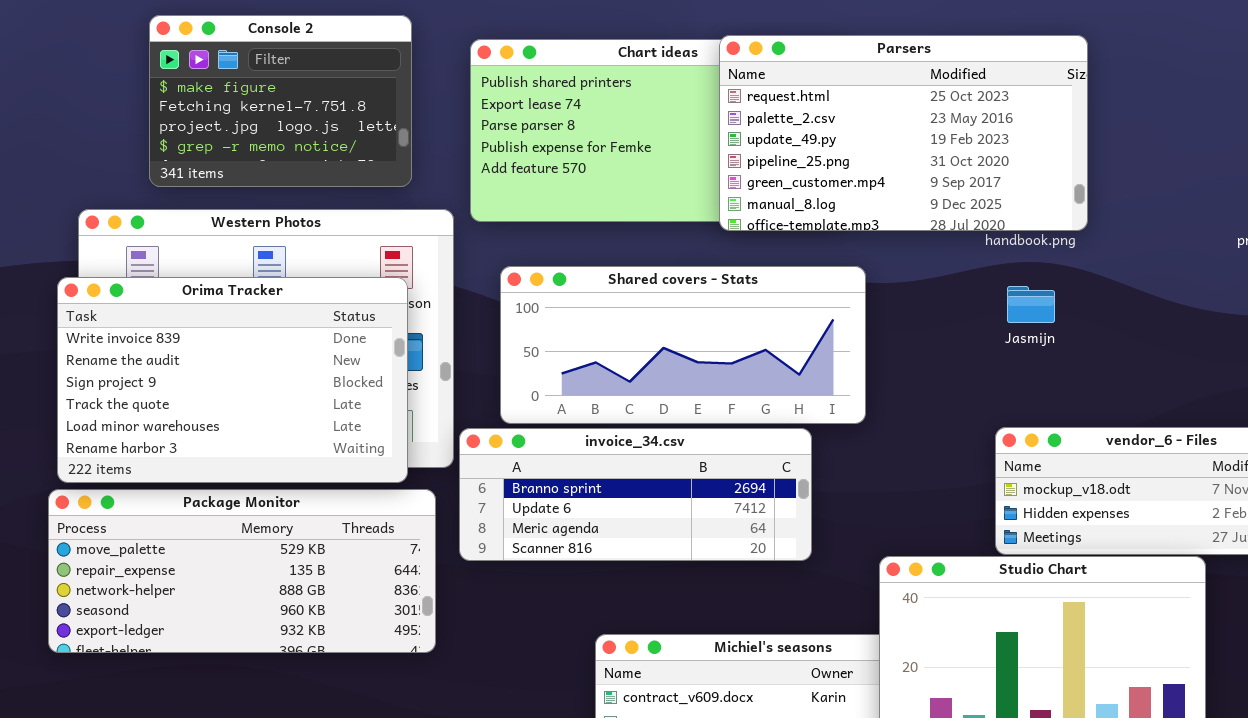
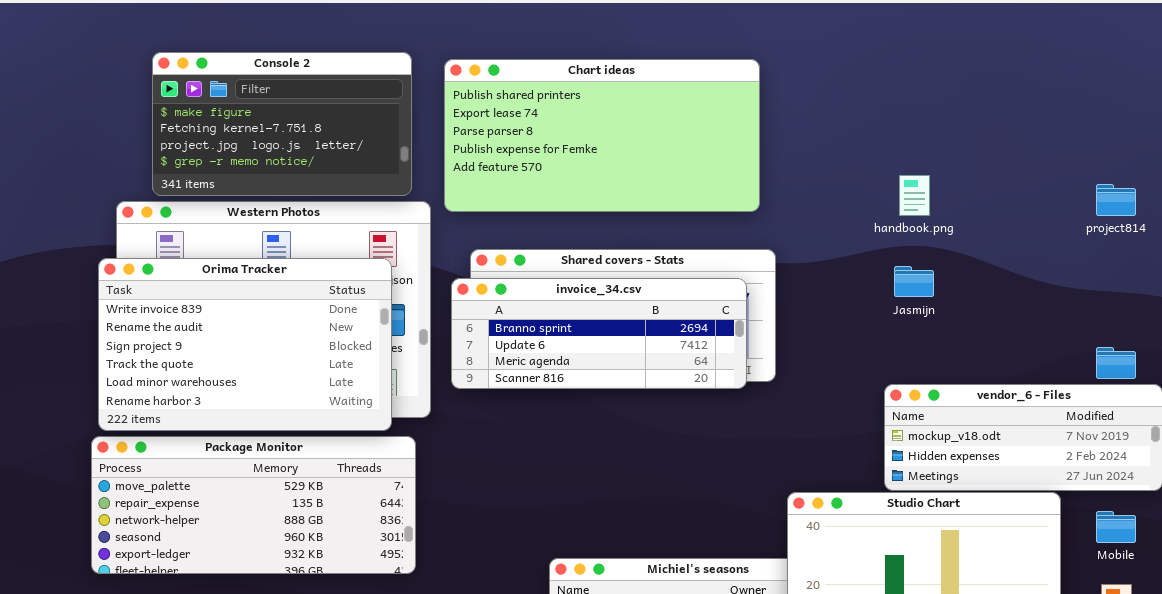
Console 2: [149,15,412,187] -> [152,52,412,196], moved, resized
Parsers: [719,35,1088,231] -> none, closed
invoice_34.csv: [459,428,812,561] -> [451,278,747,389], moved

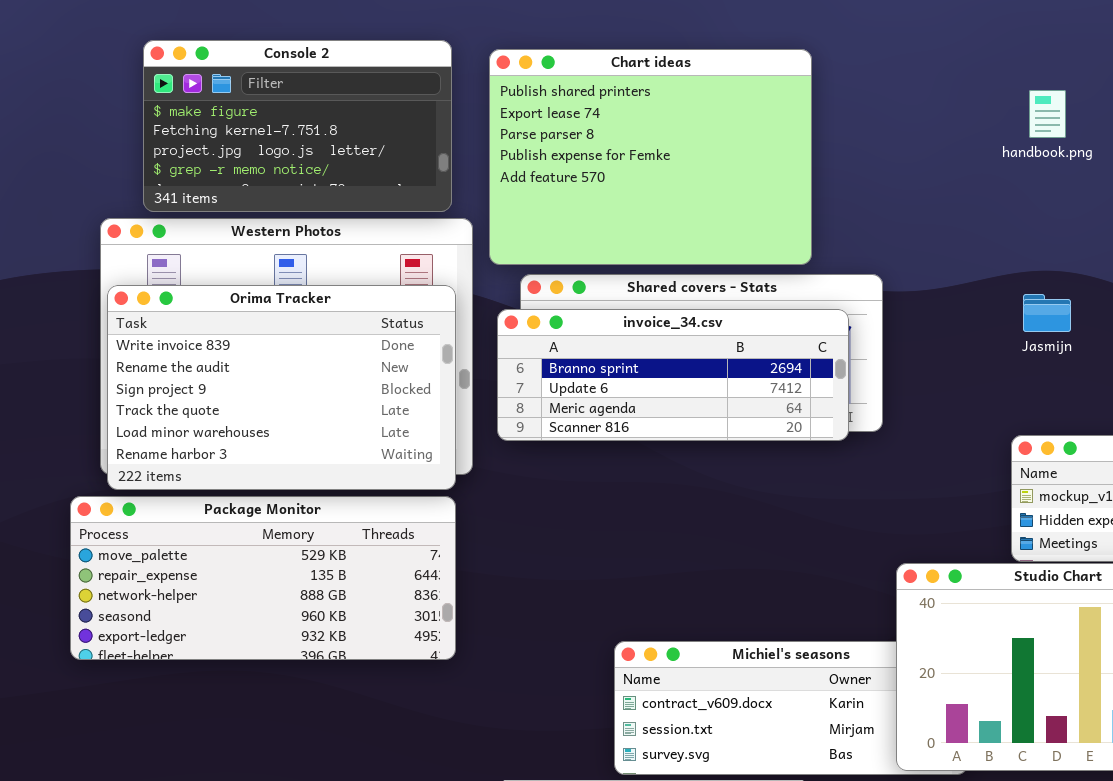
Chart ideas: [444,59,760,212] -> [489,49,812,265], resized
handbook.png: [899,175,930,216] -> [1029,90,1066,138], moved
Orima Tracker: [98,258,392,431] -> [107,285,456,490], moved

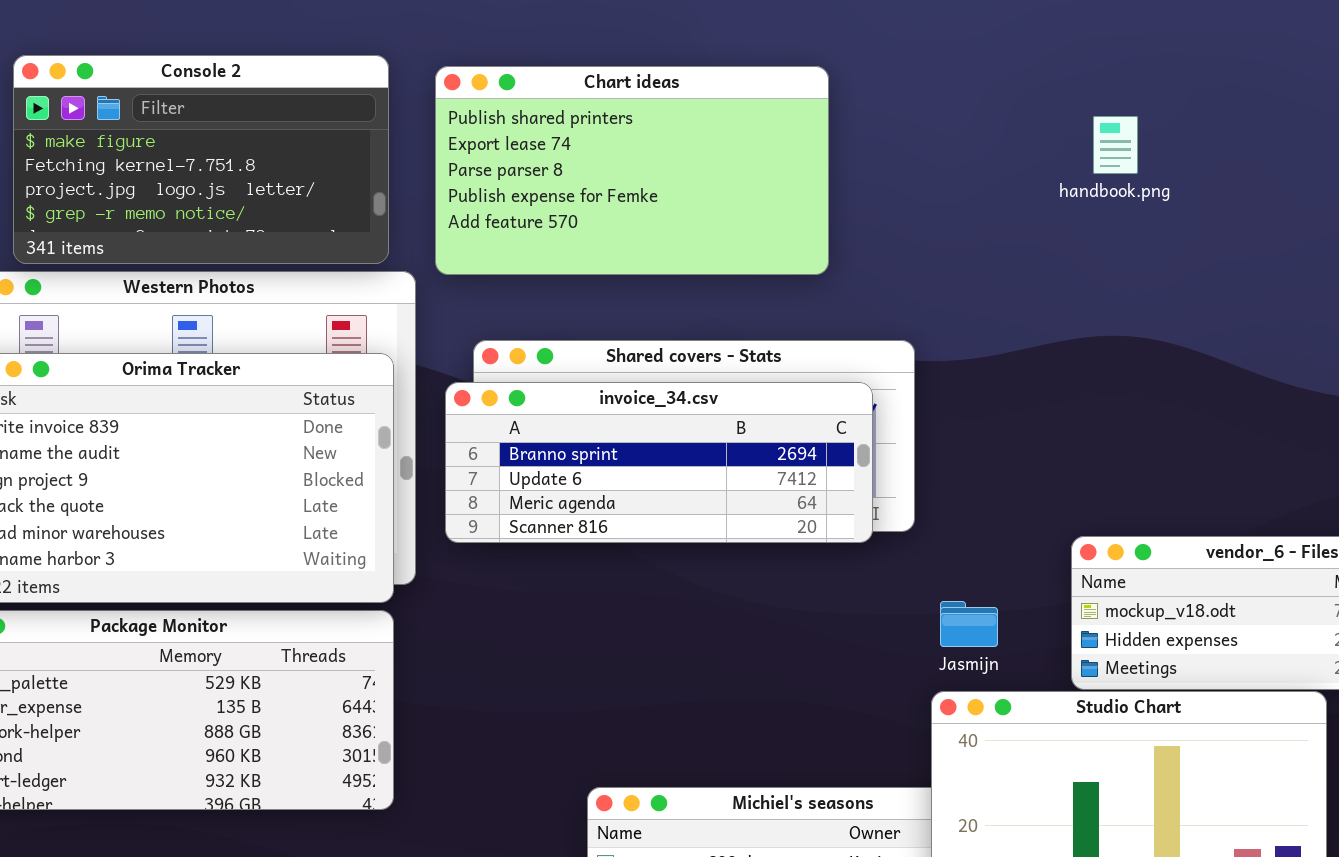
Chart ideas: [489,49,812,265] -> [435,66,829,275], resized
Jasmijn: [1023,294,1071,332] -> [940,601,998,647], moved

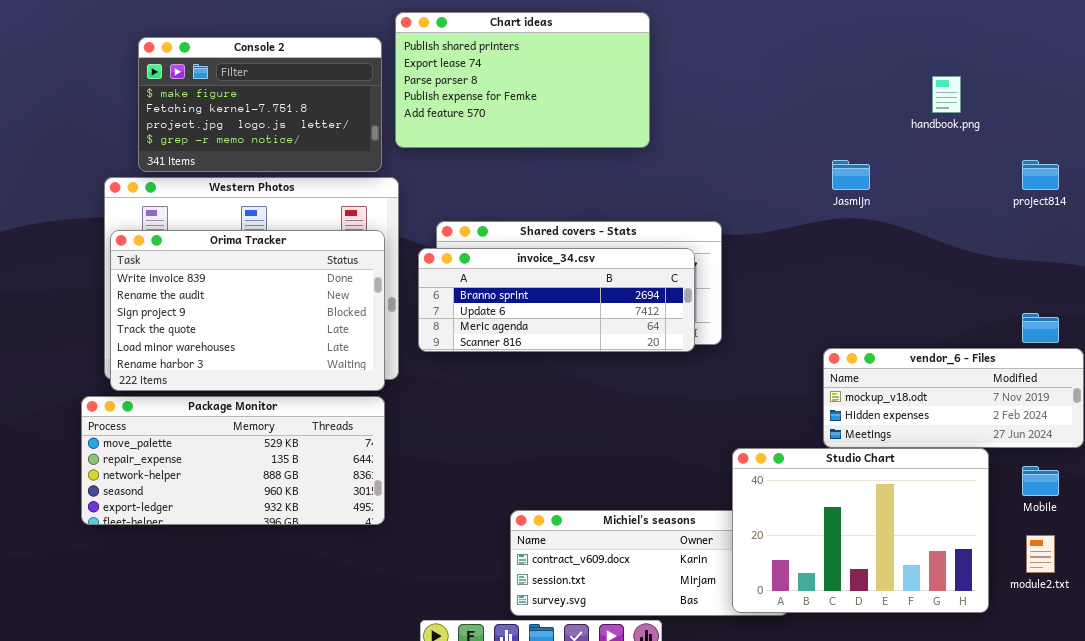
Chart ideas: [435,66,829,275] -> [395,12,650,148], moved
handbook.png: [1093,116,1138,174] -> [932,76,961,113], moved
Jasmijn: [940,601,998,647] -> [832,160,870,190], moved

